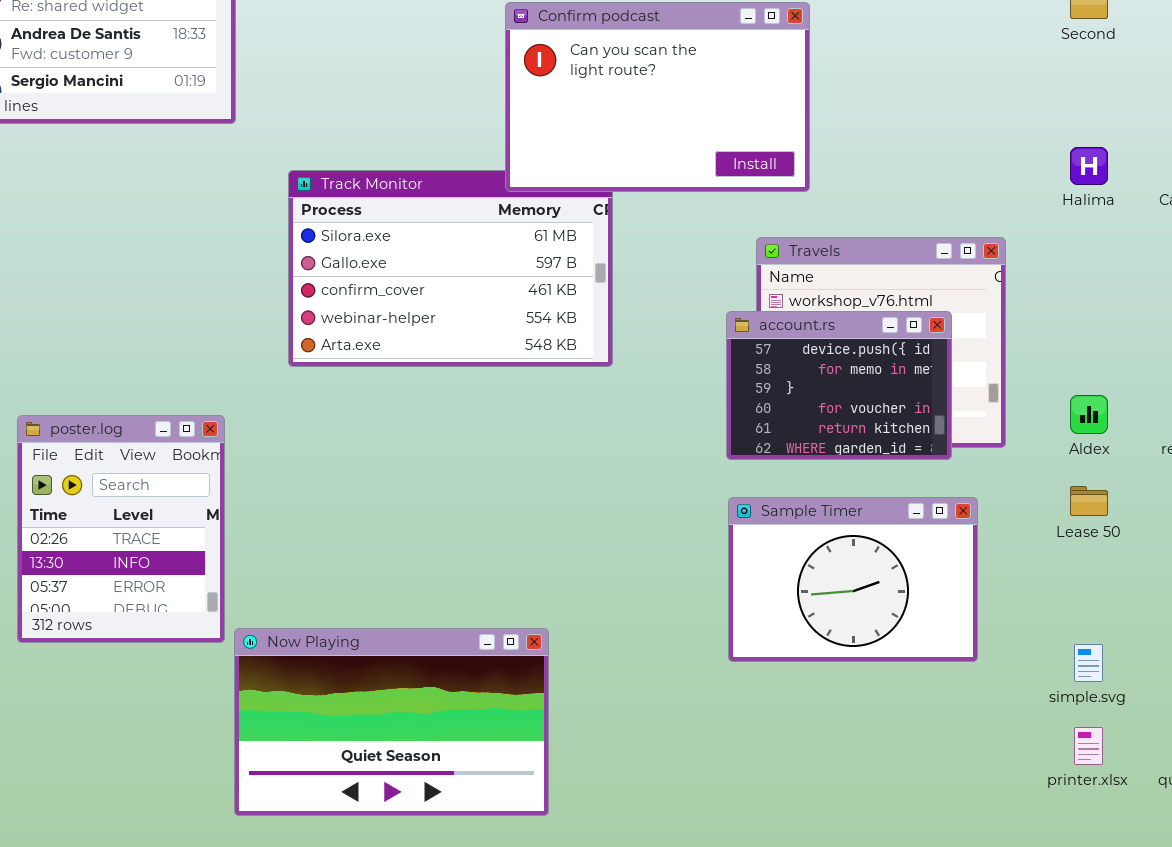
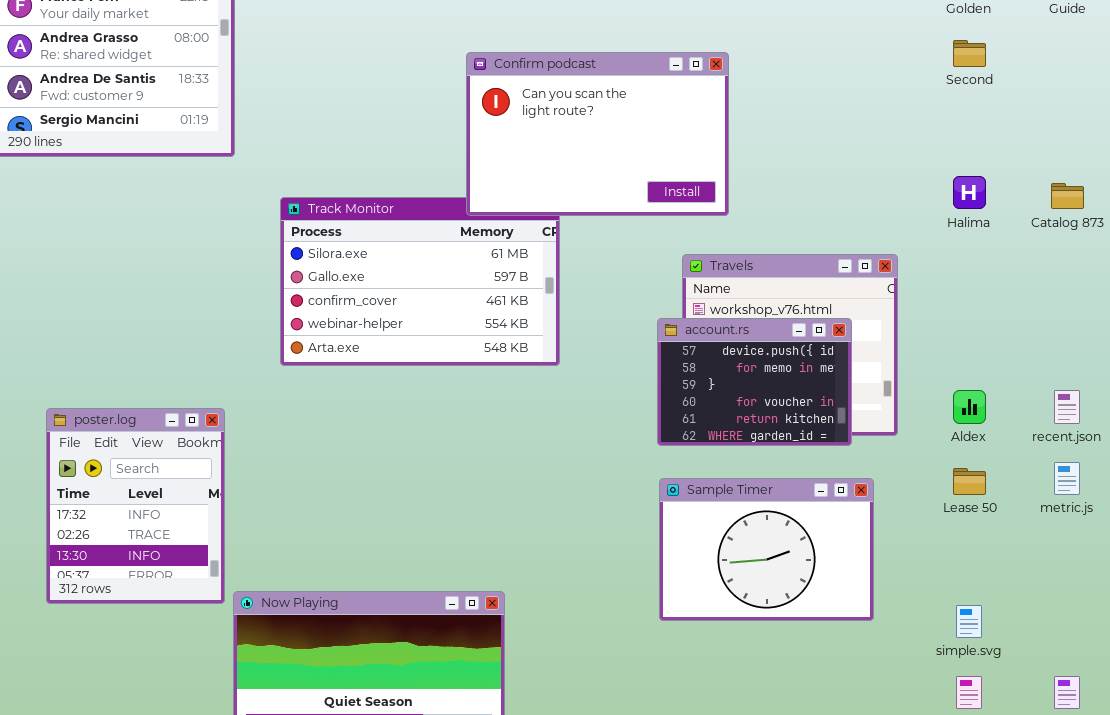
poster.log: [17,415,225,643] -> [46,408,225,604], scrolled up 1 row

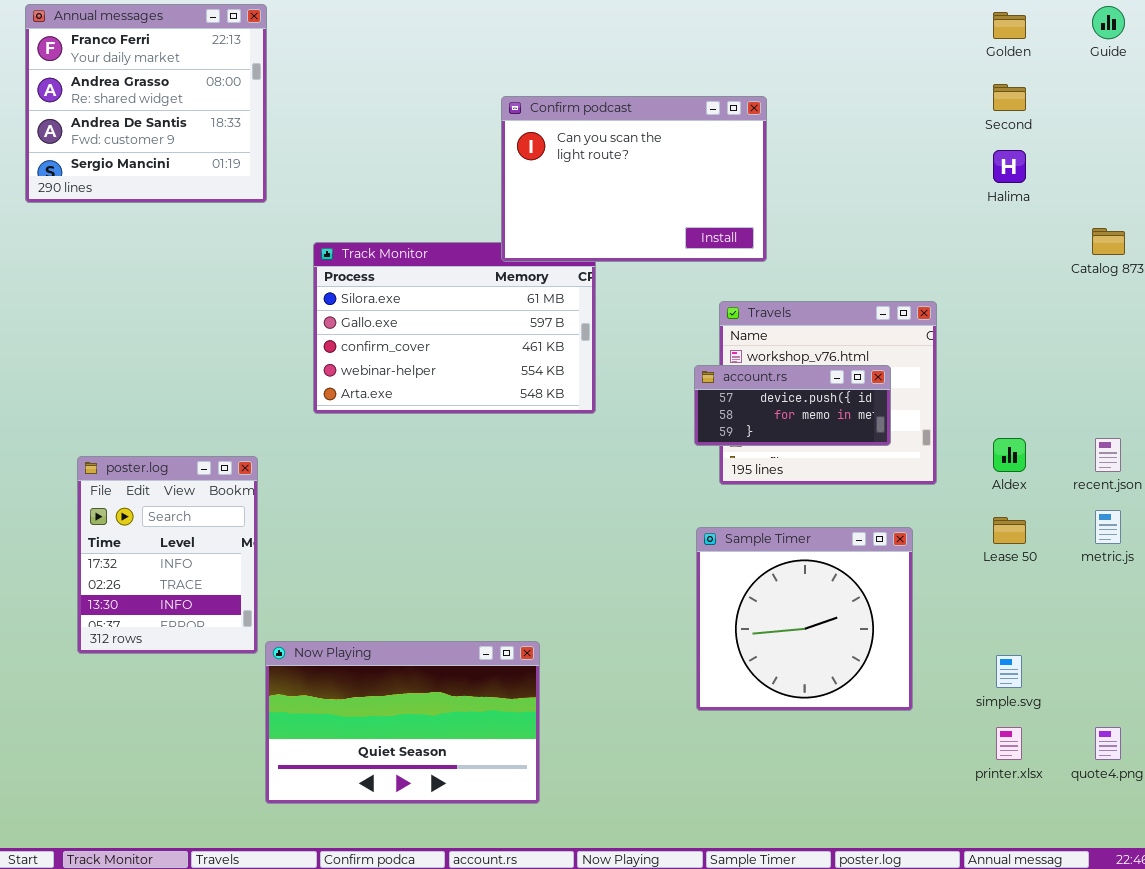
Halima: [953,176,986,209] -> [993,150,1026,183], moved
account.rs: [657,318,852,446] -> [694,365,891,446], resized
Sample Timer: [659,478,874,621] -> [696,527,913,711], resized

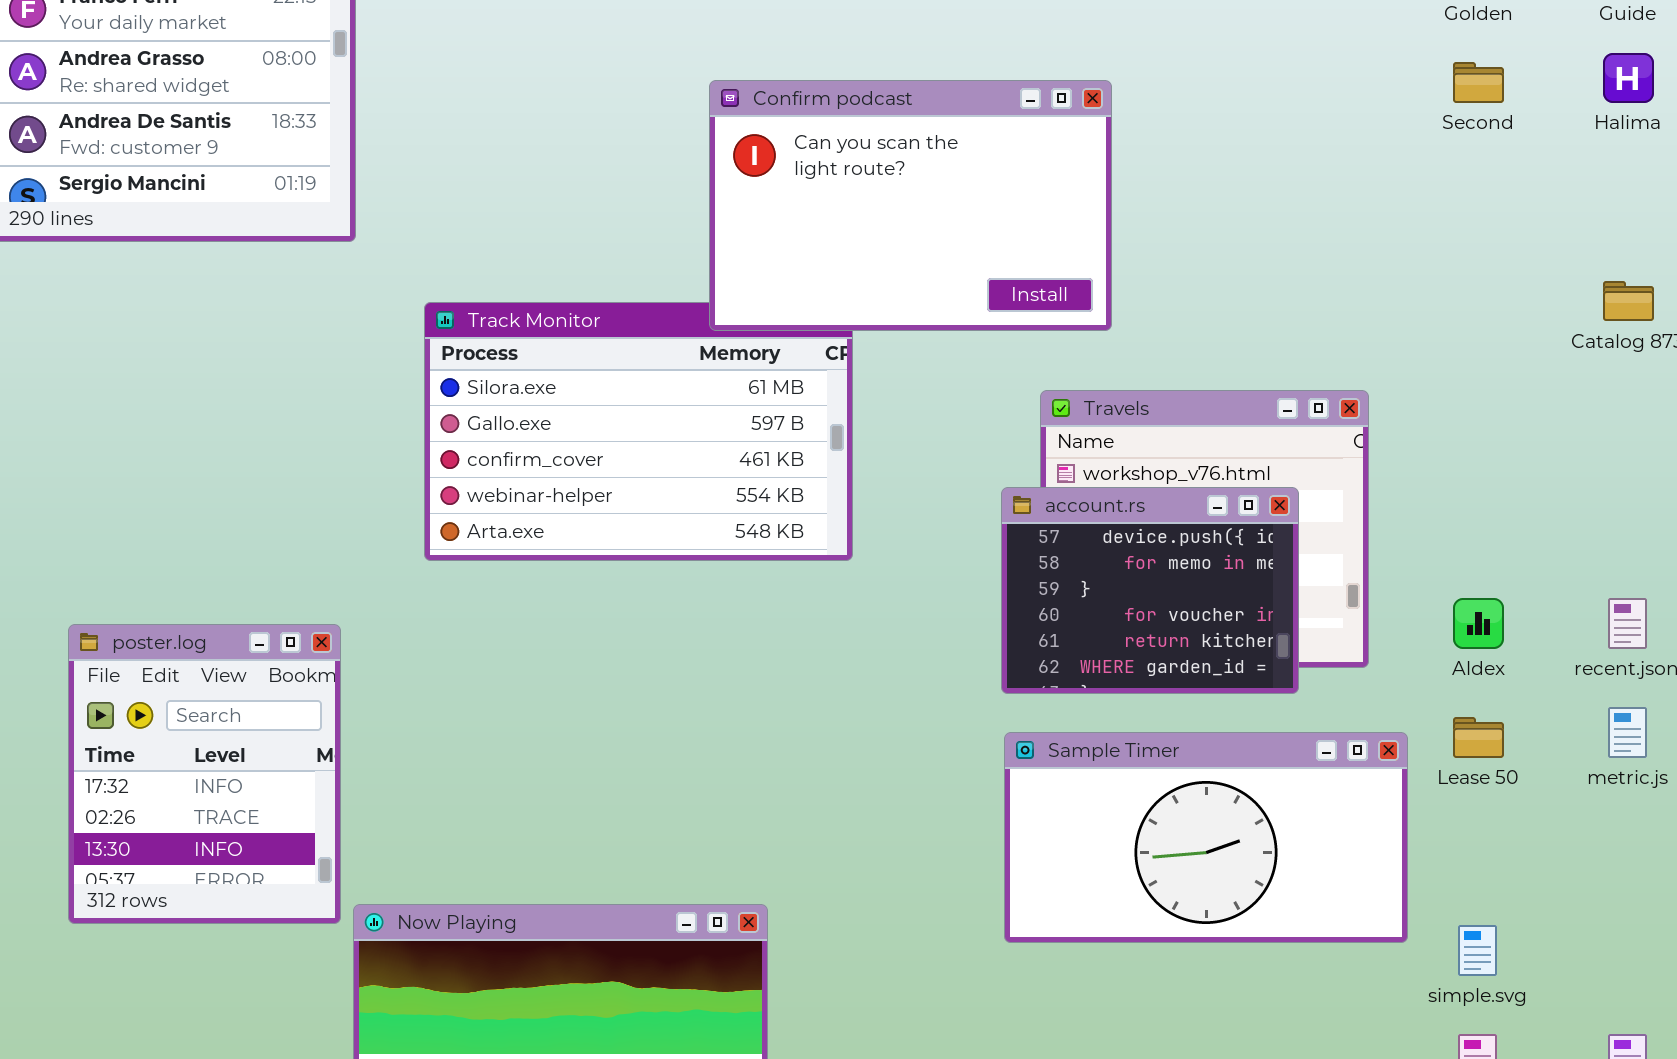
Halima: [993,150,1026,183] -> [1603,53,1654,103], moved
account.rs: [694,365,891,446] -> [1001,487,1299,694], resized
Sample Timer: [696,527,913,711] -> [1004,732,1408,943], resized

